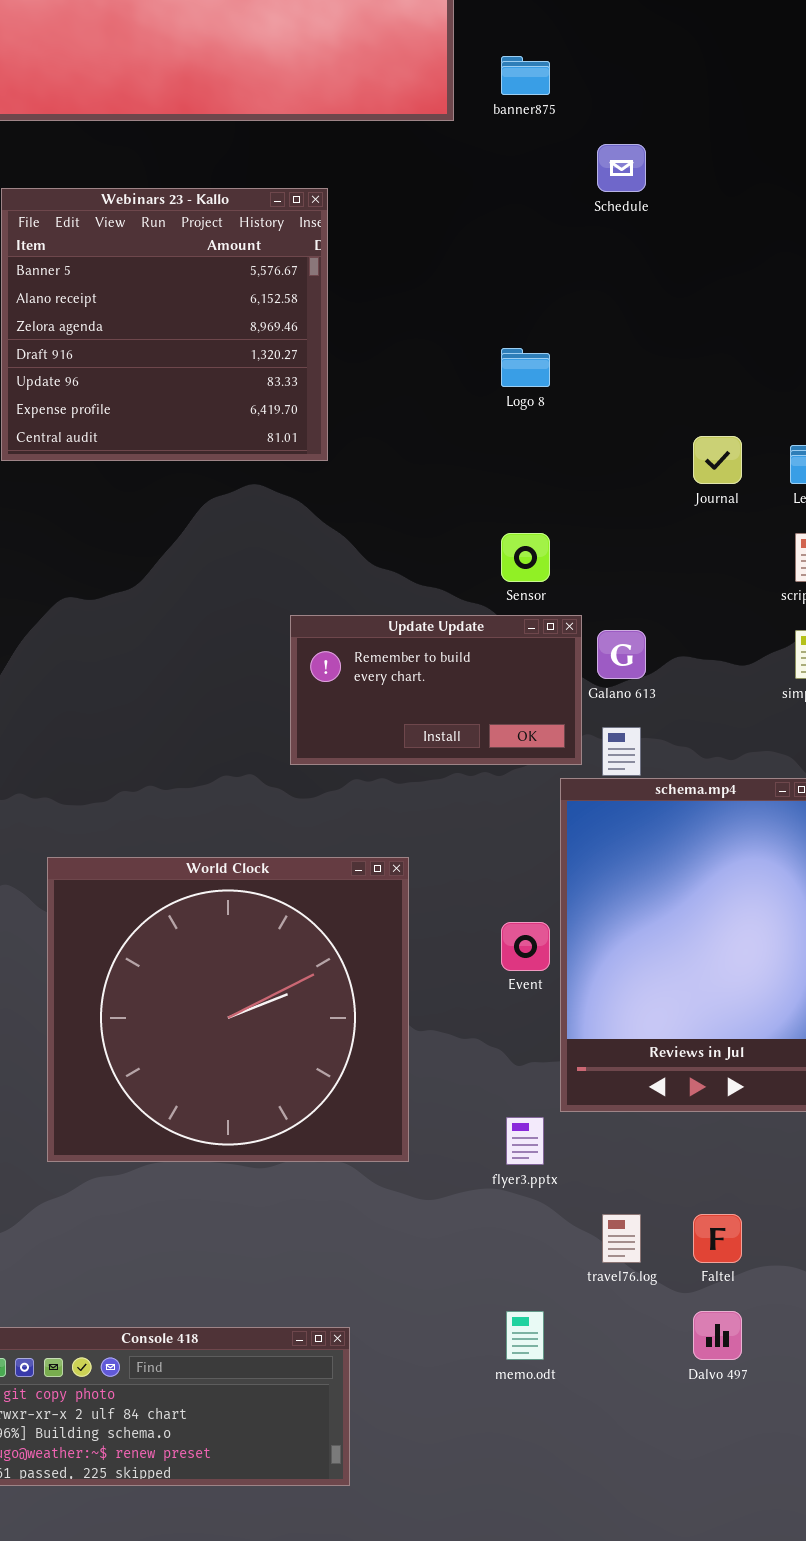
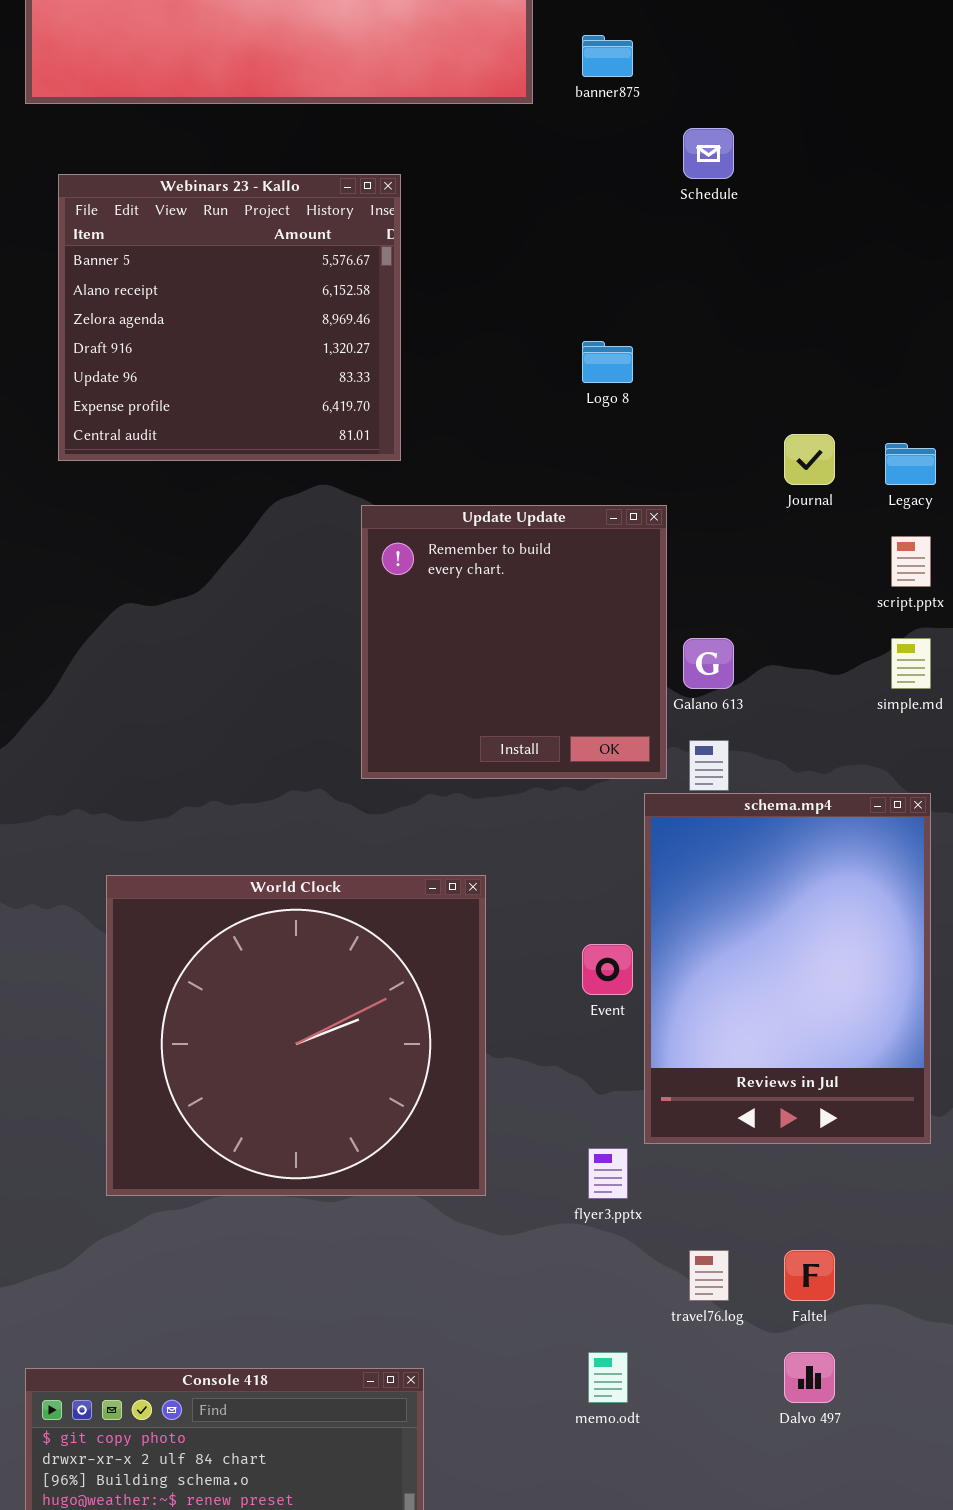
Update Update: [290,615,582,765] -> [361,505,667,779], resized

